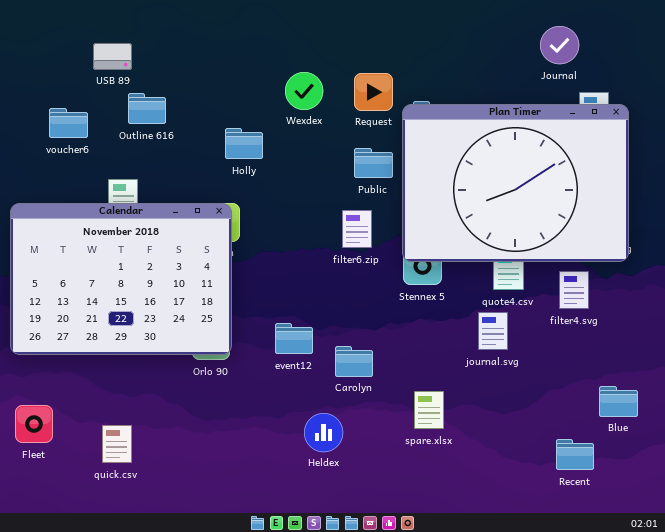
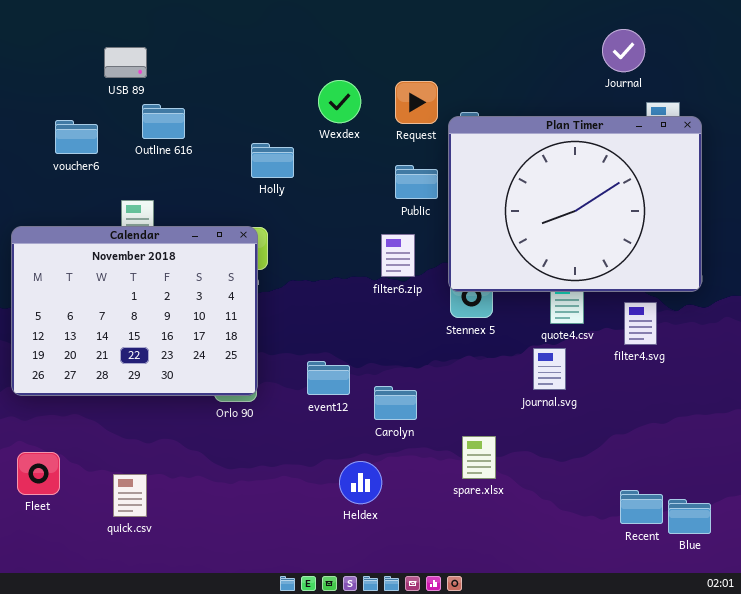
Blue: [599,386,638,417] -> [668,499,711,534], moved

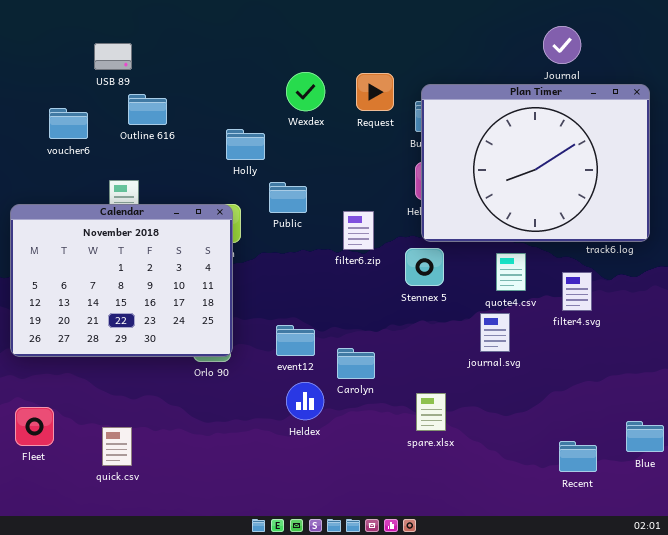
Plan Timer: [448,116,702,292] -> [421,84,650,242], moved
Public: [395,165,438,199] -> [269,182,307,213], moved
Heldex: [339,461,382,504] -> [286,382,324,420], moved
Blue: [668,499,711,534] -> [626,421,664,452], moved

